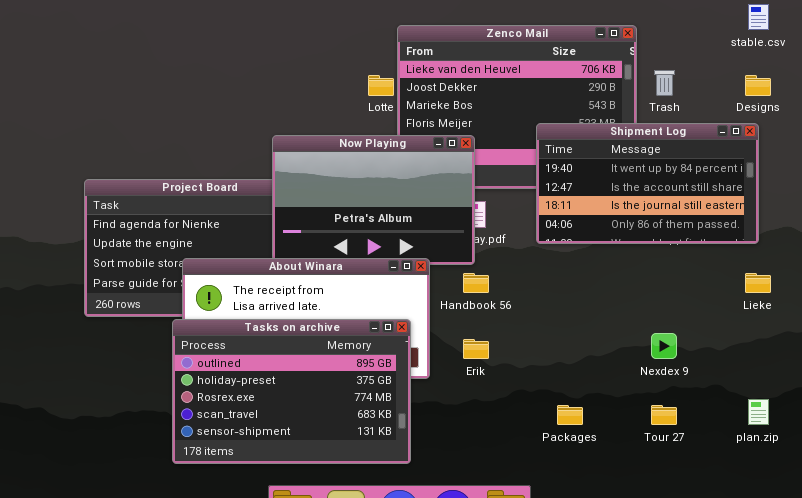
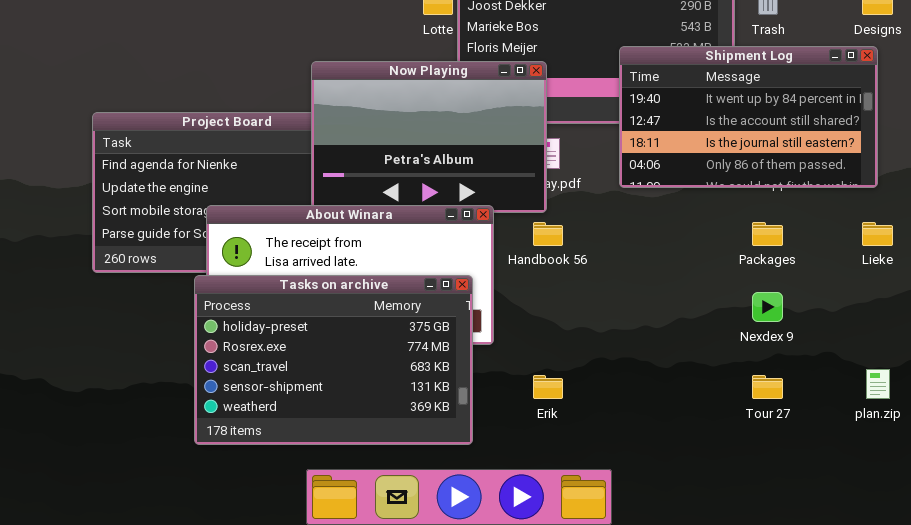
Tasks on archive: [172,319,411,464] -> [194,275,473,445], scrolled down 1 row
Erik: [463,339,489,359] -> [533,375,563,399], moved
Packages: [557,405,583,425] -> [752,222,783,246], moved

